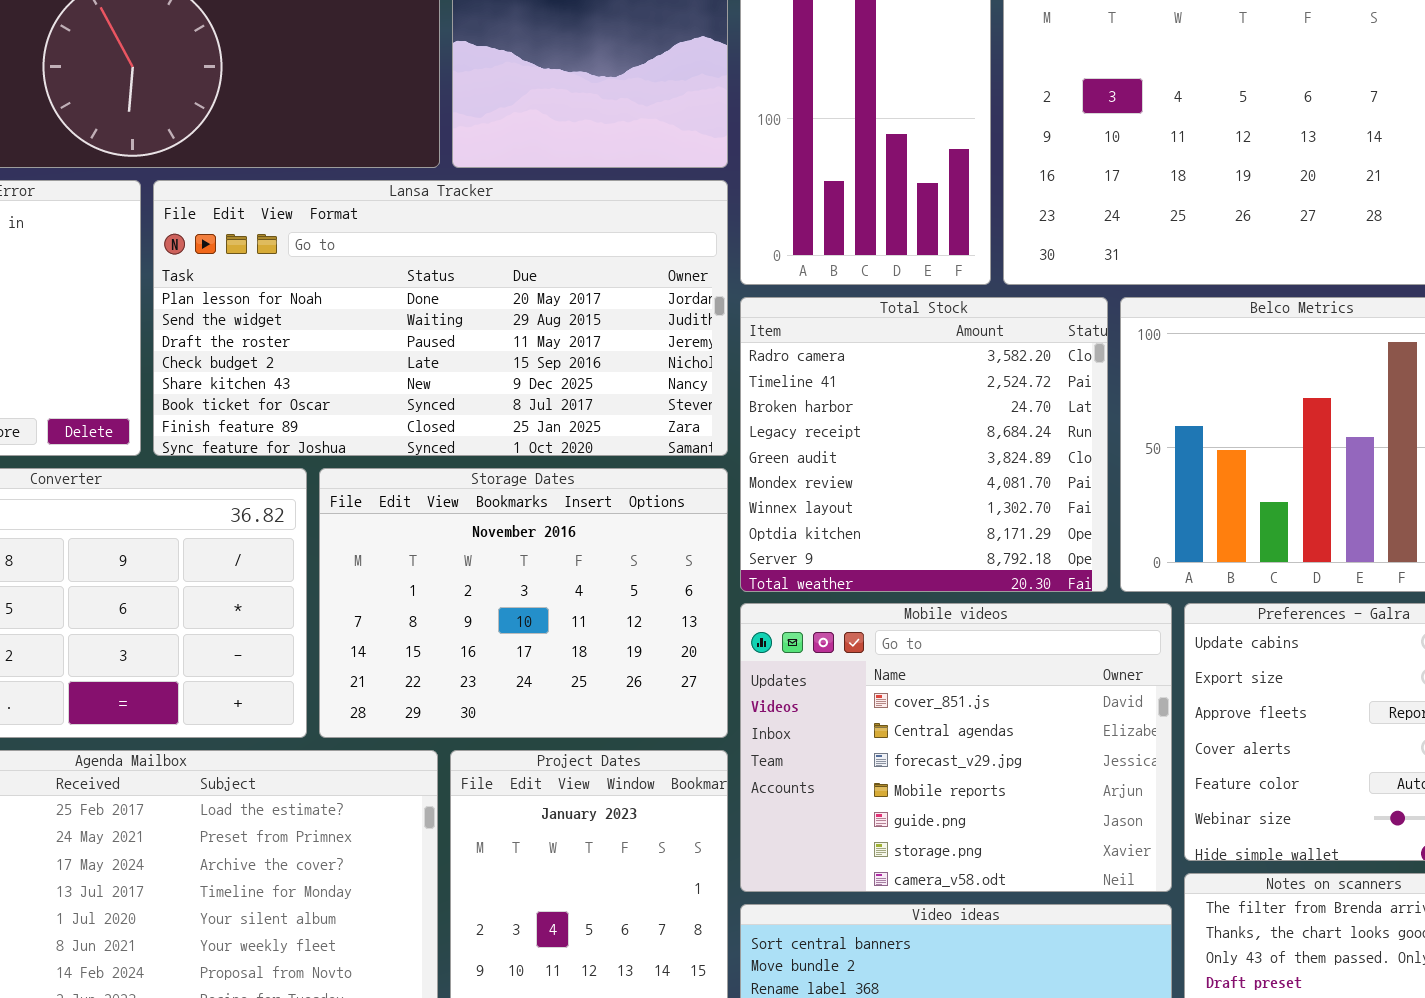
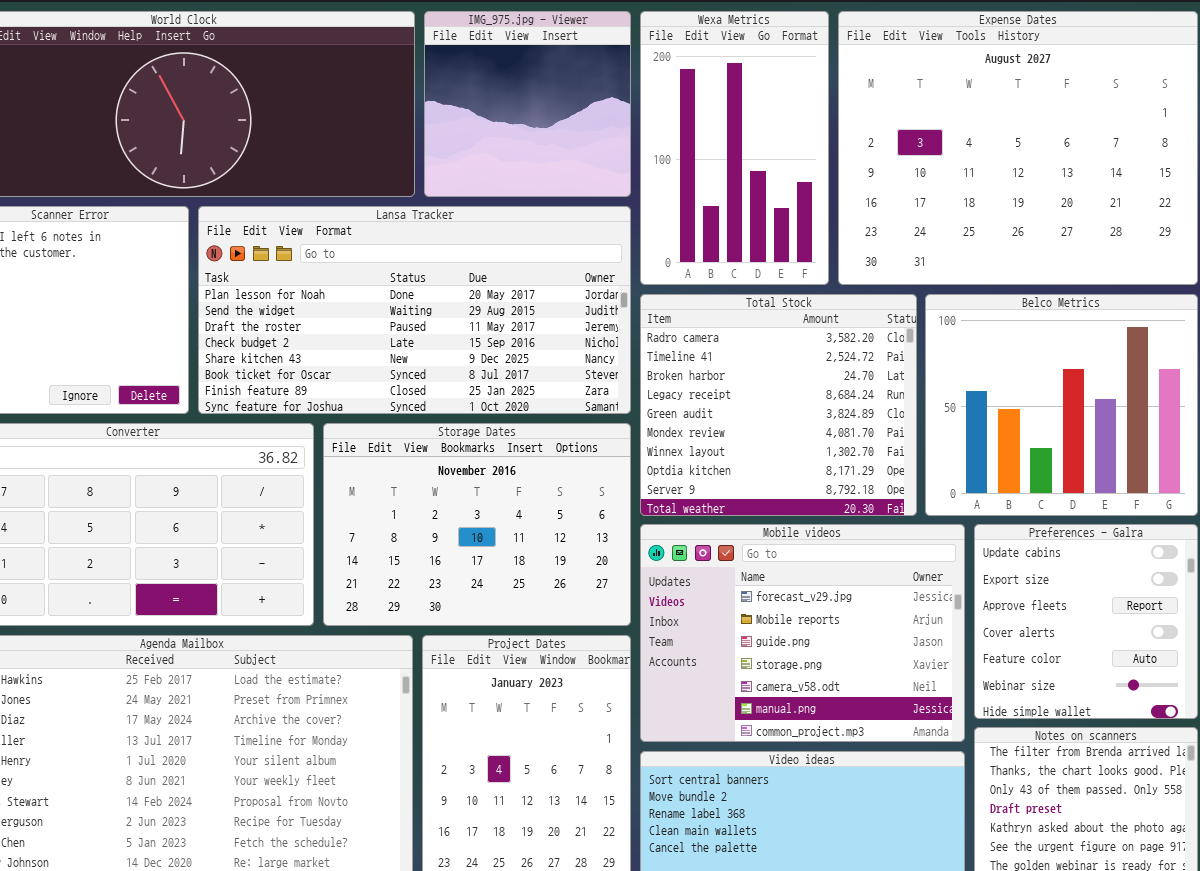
Mobile videos: [740,603,1172,892] -> [640,524,965,742], scrolled down 2 rows

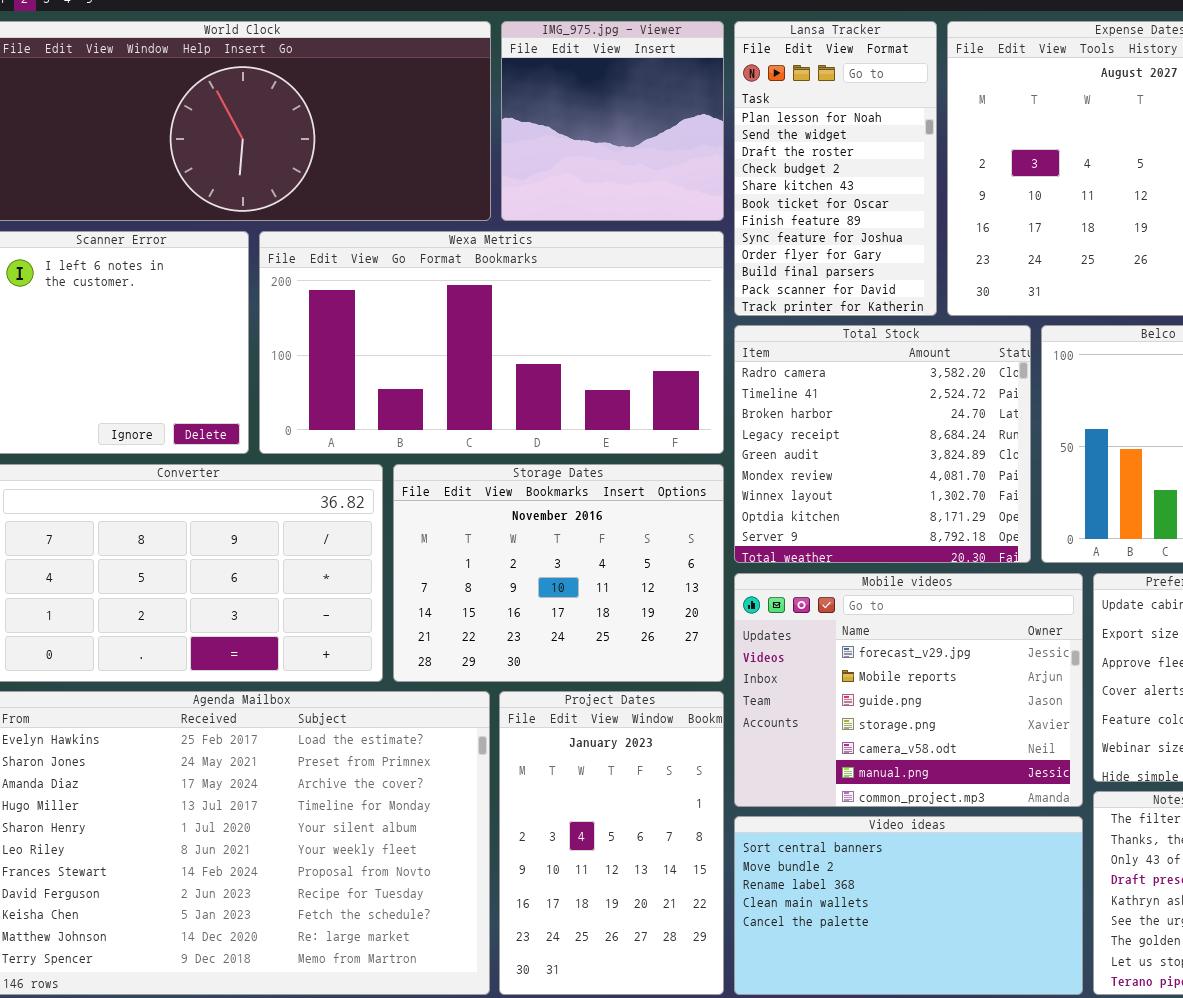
Wexa Metrics: [640,11,829,285] -> [259,231,724,454], moved, resized
Lansa Tracker: [198,206,631,414] -> [734,21,937,316], moved, resized

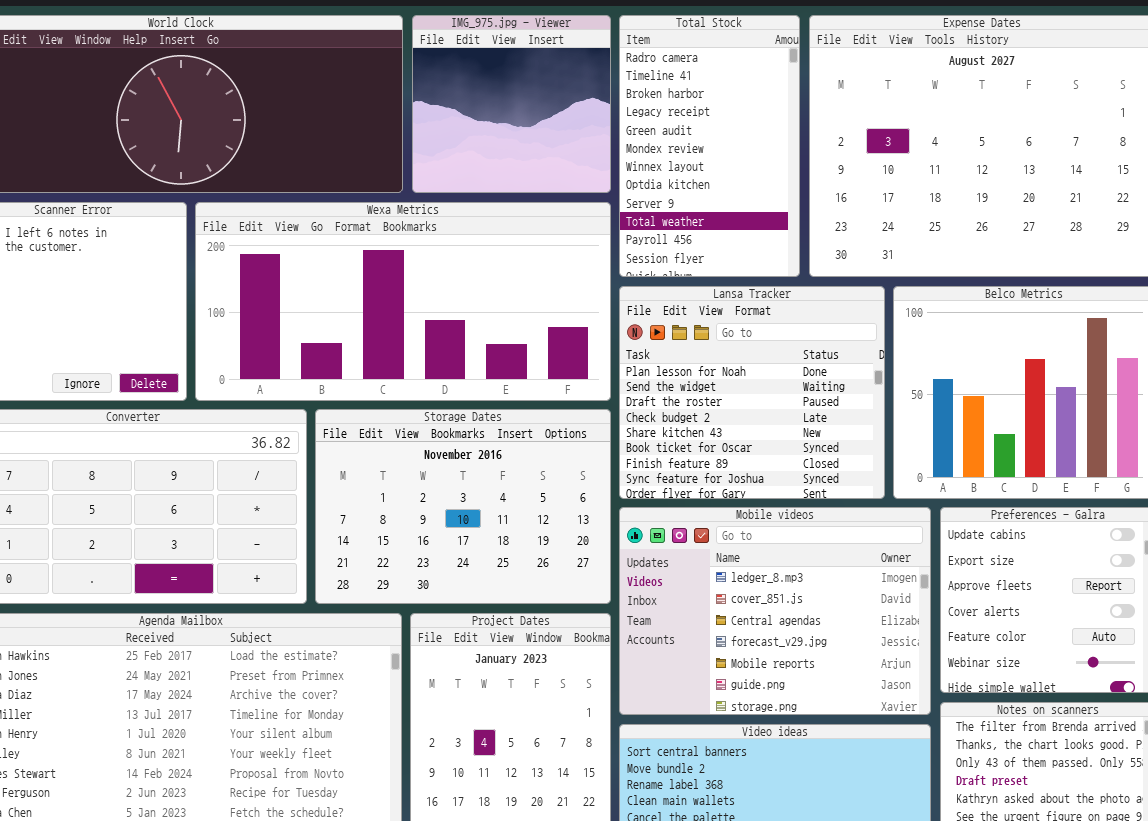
Lansa Tracker: [734,21,937,316] -> [619,286,885,499], moved, resized
Total Stock: [734,325,1031,563] -> [619,15,800,277], moved, resized
Mobile videos: [734,573,1083,807] -> [619,507,931,715], scrolled up 3 rows

